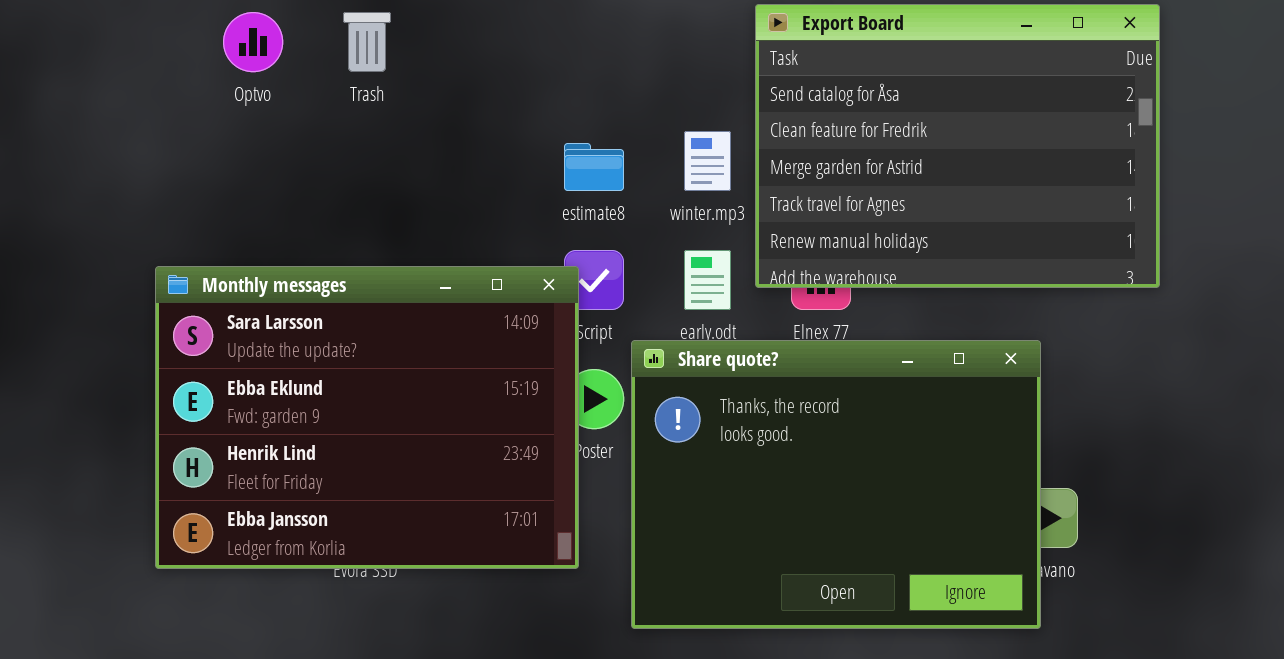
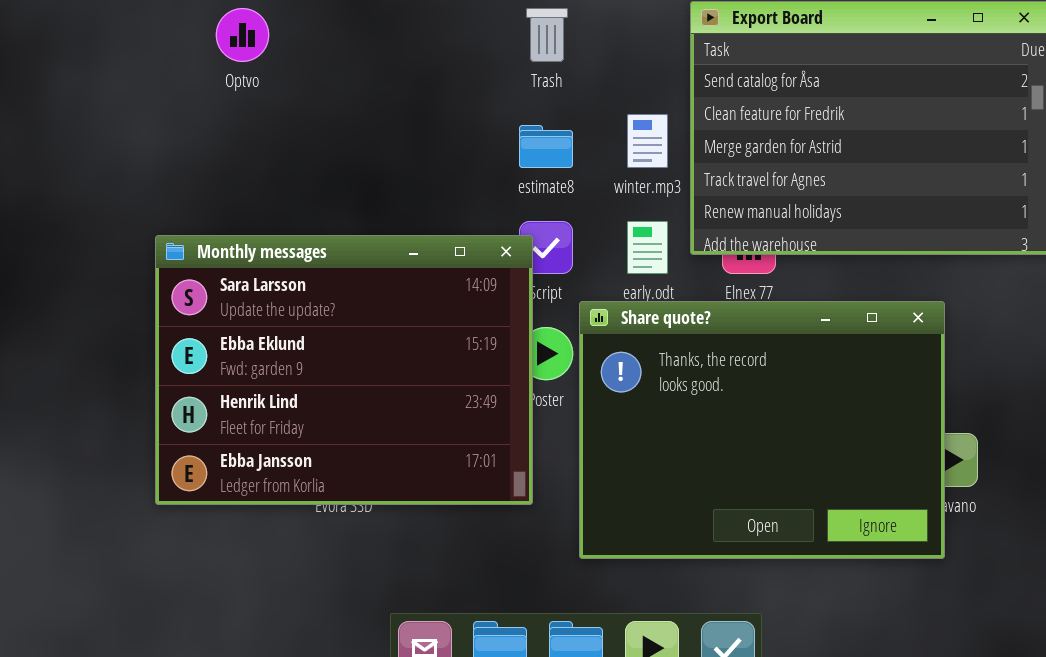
Trash: [343,12,391,72] -> [526,8,568,62], moved

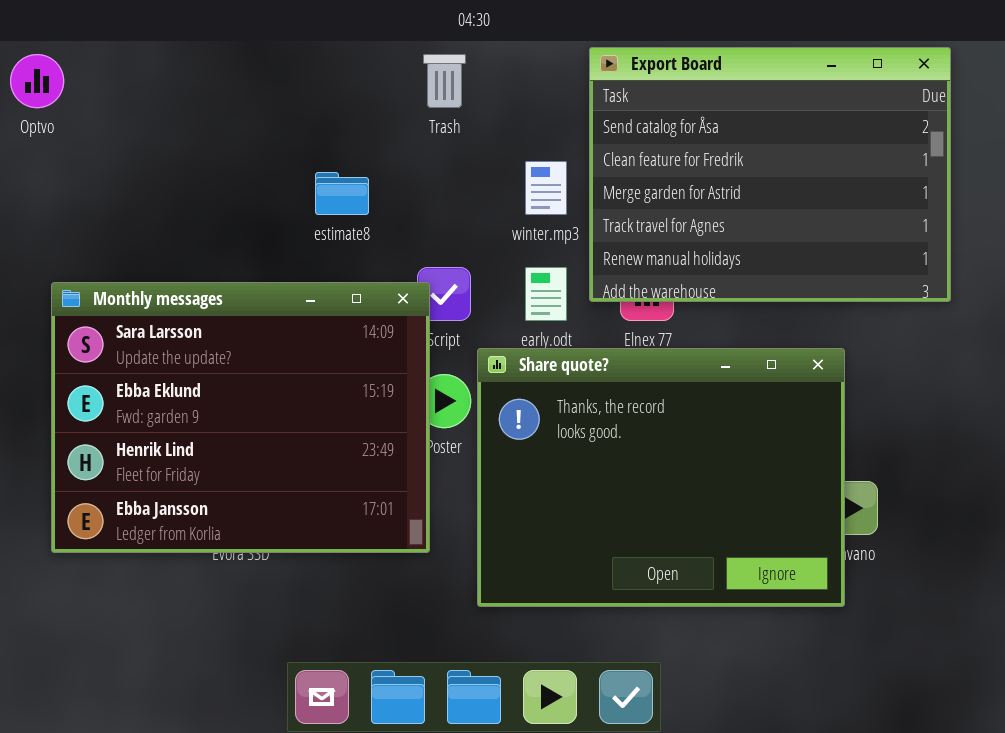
Optvo: [216,8,269,62] -> [10,54,64,108], moved
estimate8: [519,125,573,168] -> [315,172,369,215], moved

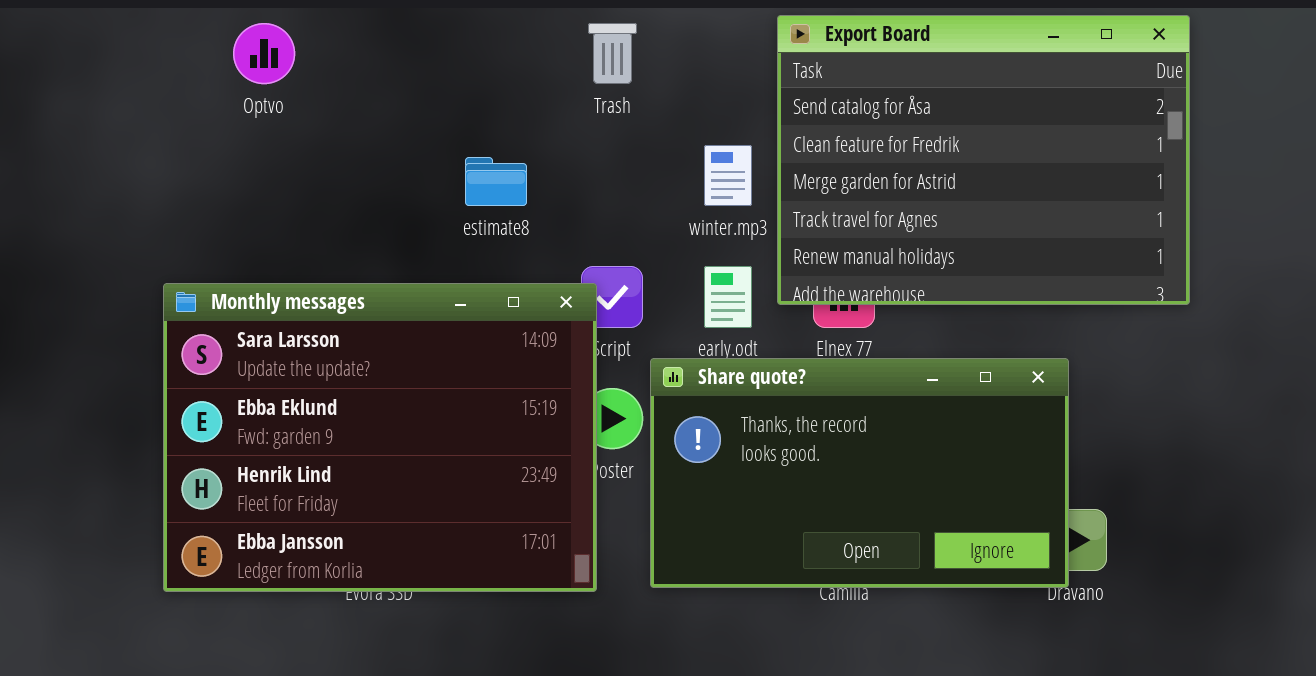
Optvo: [10,54,64,108] -> [233,23,295,84], moved
Share quote?: [477,348,845,607] -> [650,358,1069,588], resized

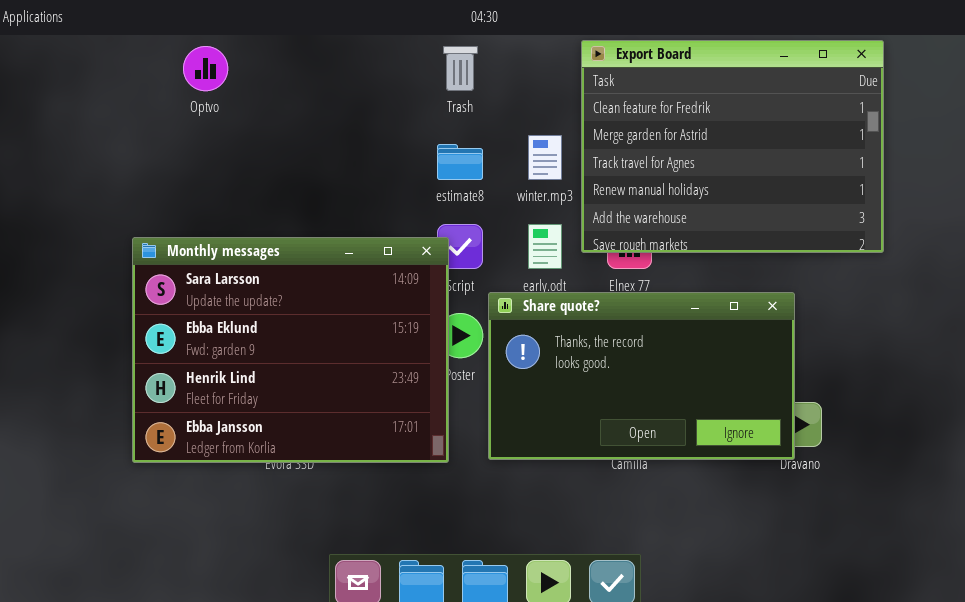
Export Board: [777,15,1190,305] -> [581,40,884,253], scrolled down 1 row
estimate8: [465,157,527,206] -> [437,144,483,180], moved

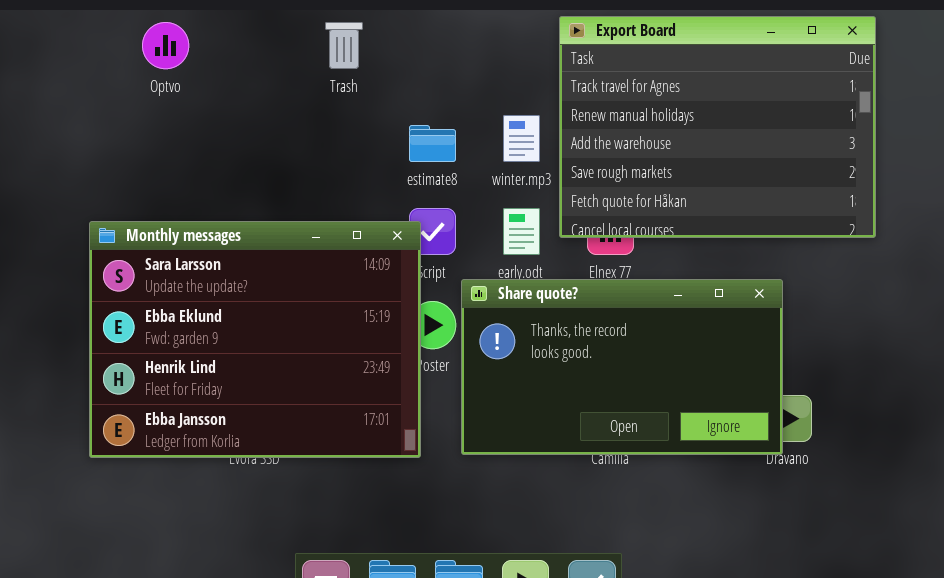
Export Board: [581,40,884,253] -> [559,16,876,238], scrolled down 2 rows
Trash: [443,46,478,91] -> [325,22,363,69], moved

